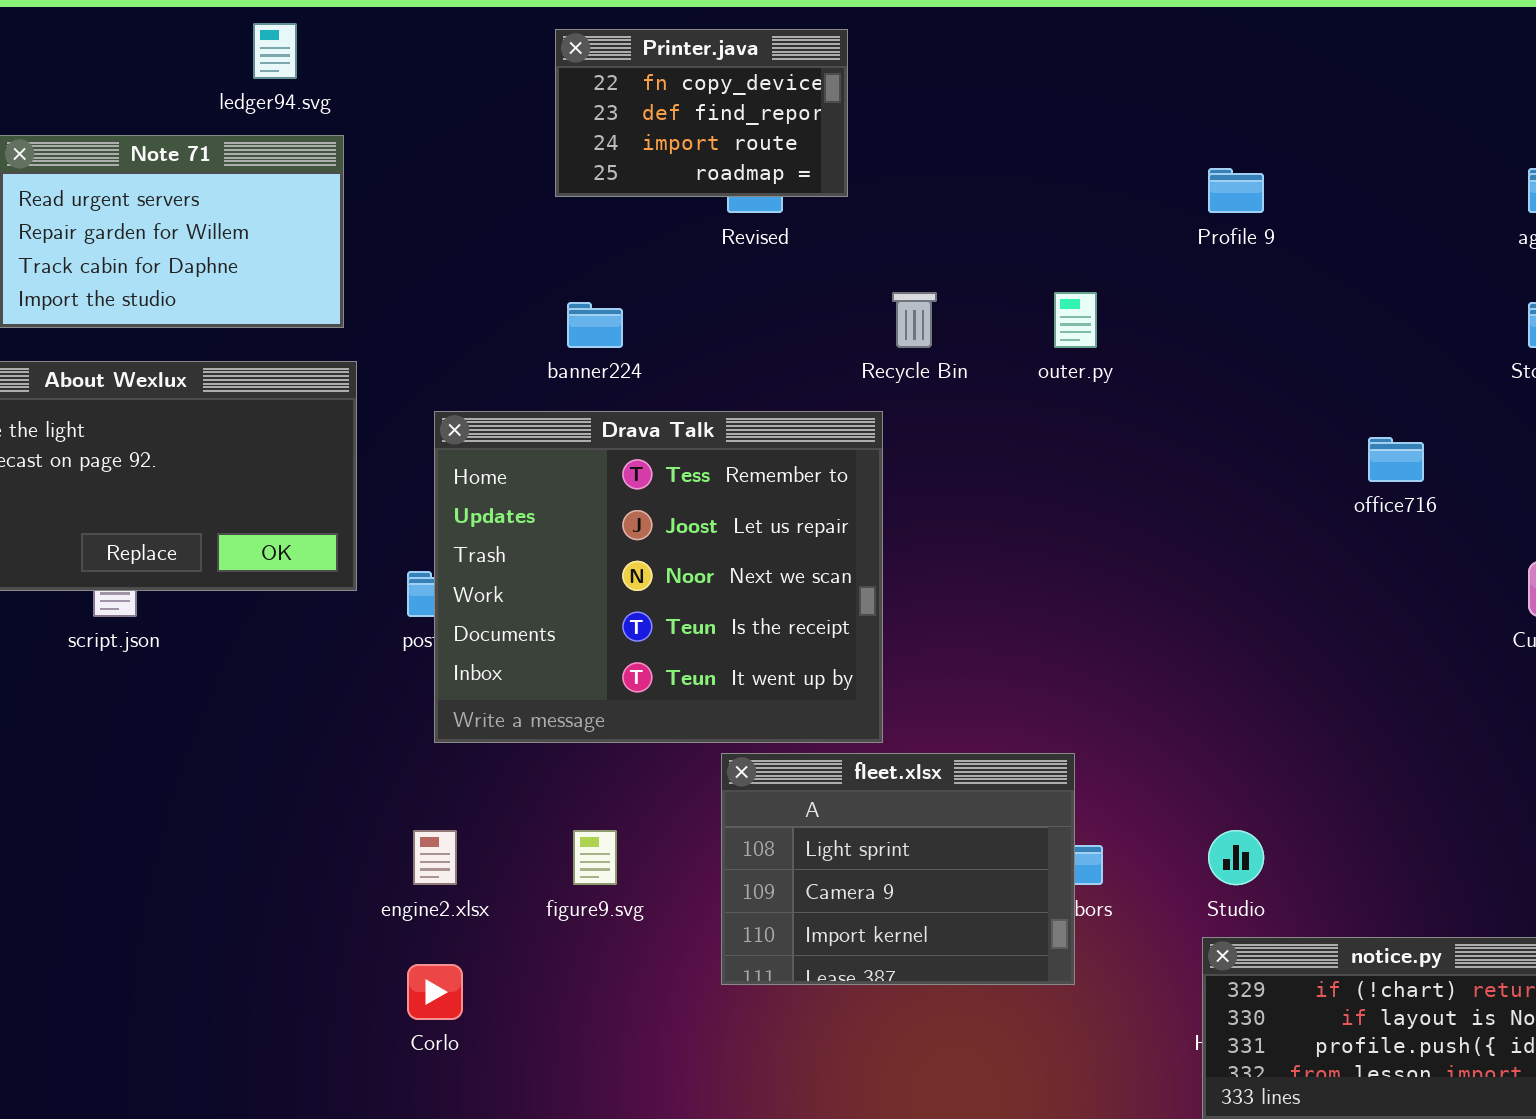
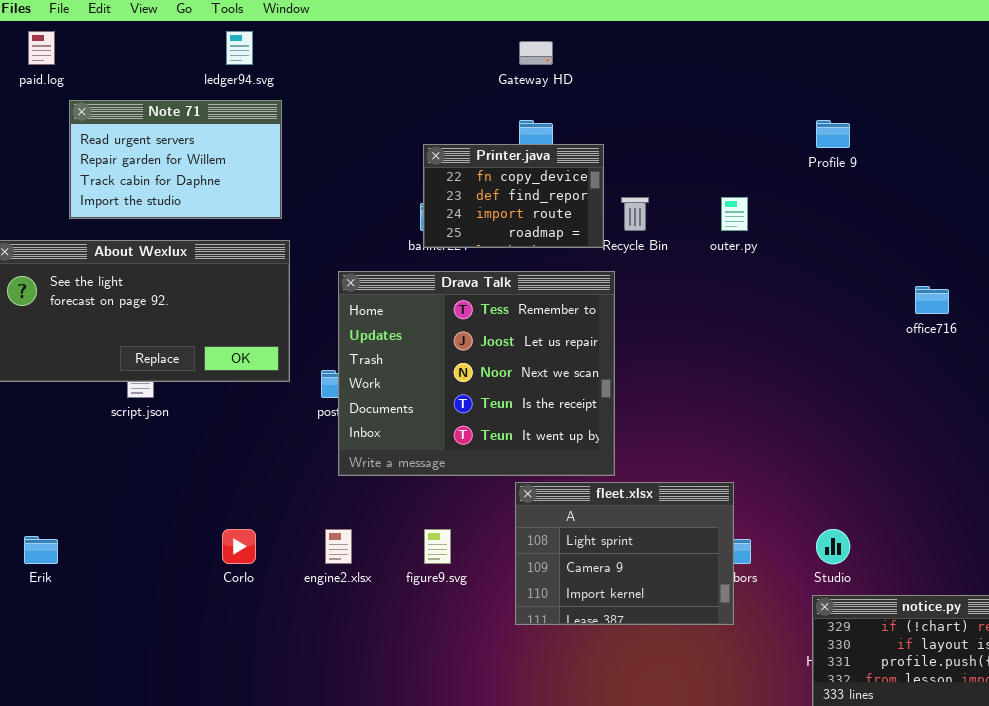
Printer.java: [555,29,848,197] -> [423,144,604,248], moved
Corlo: [407,964,463,1020] -> [222,529,256,564], moved

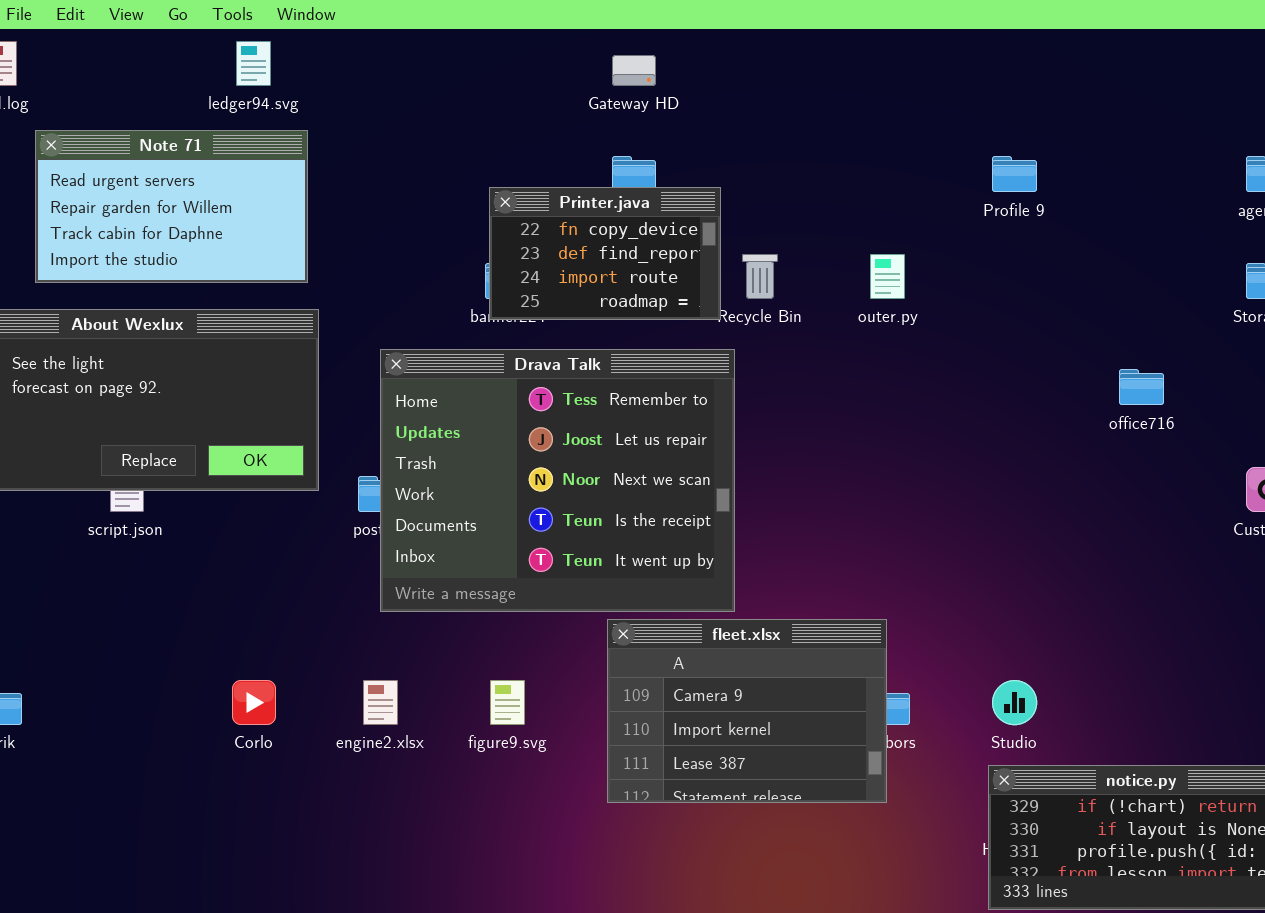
fleet.xlsx: [515,482,734,625] -> [607,619,887,803], scrolled down 1 row

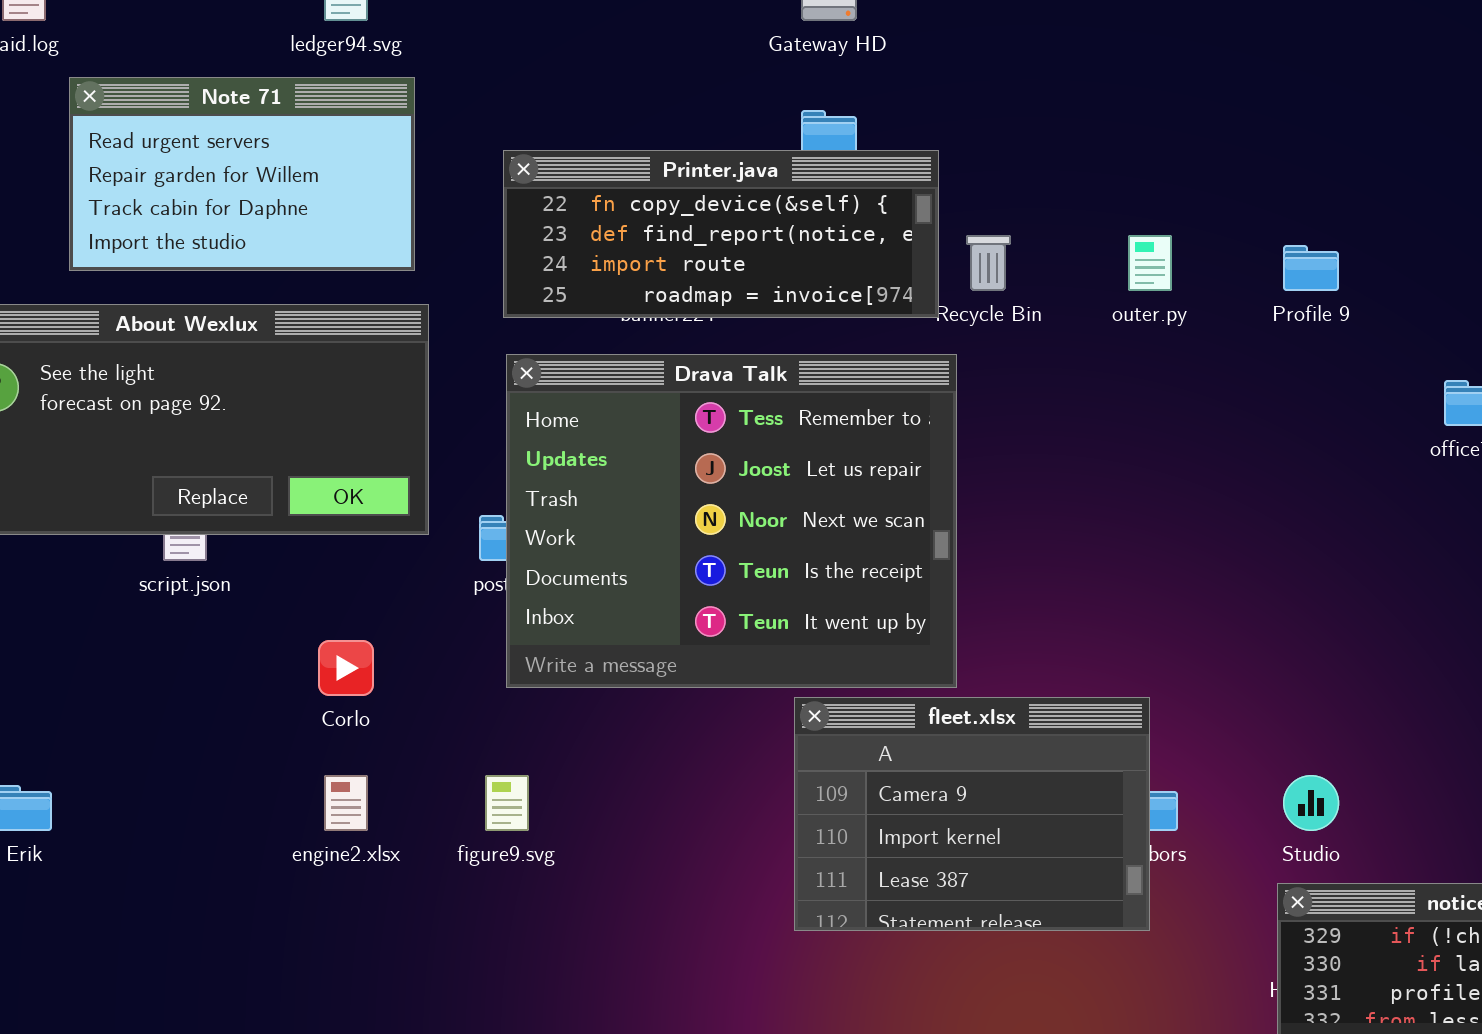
Profile 9: [992,156,1037,192] -> [1283,245,1339,291], moved
Printer.java: [489,187,721,320] -> [503,150,939,318], resized
Corlo: [232,680,276,725] -> [318,640,374,696], moved
engine2.xlsx: [363,680,398,725] -> [324,775,368,831], moved
figure9.svg: [490,680,525,725] -> [485,775,529,831], moved

